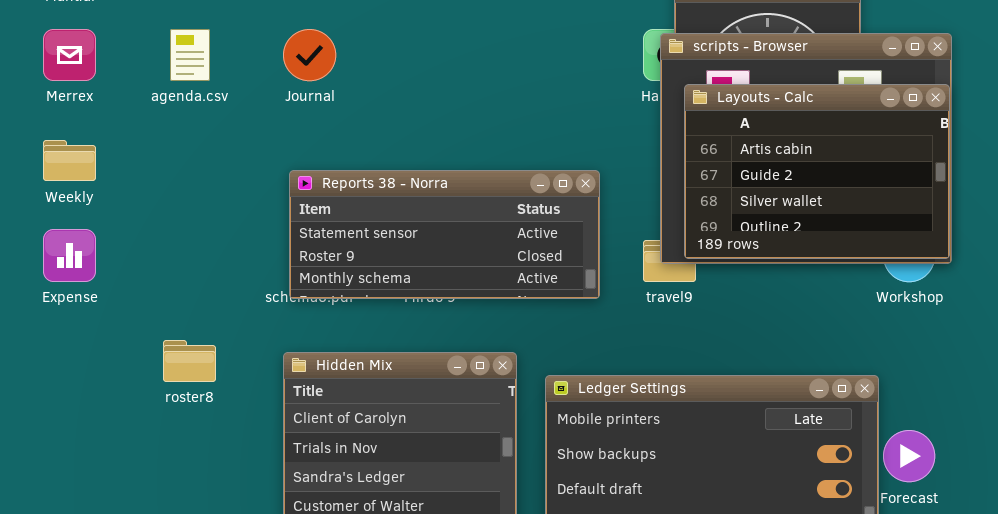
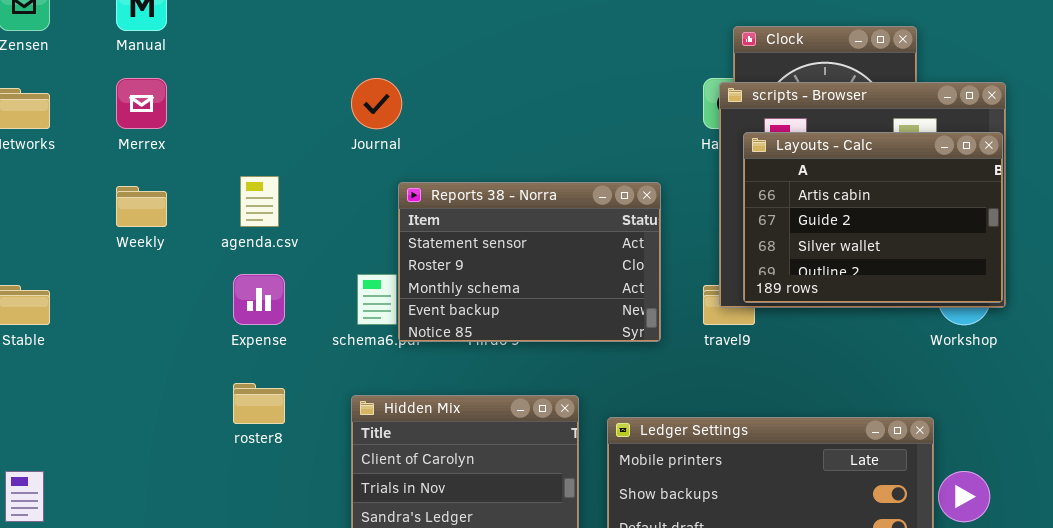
agenda.csv: [170,29,210,81] -> [240,176,279,227], moved
Reports 38 - Norra: [289,170,600,299] -> [398,182,661,342], resized
Expense: [43,229,96,282] -> [233,274,285,325], moved

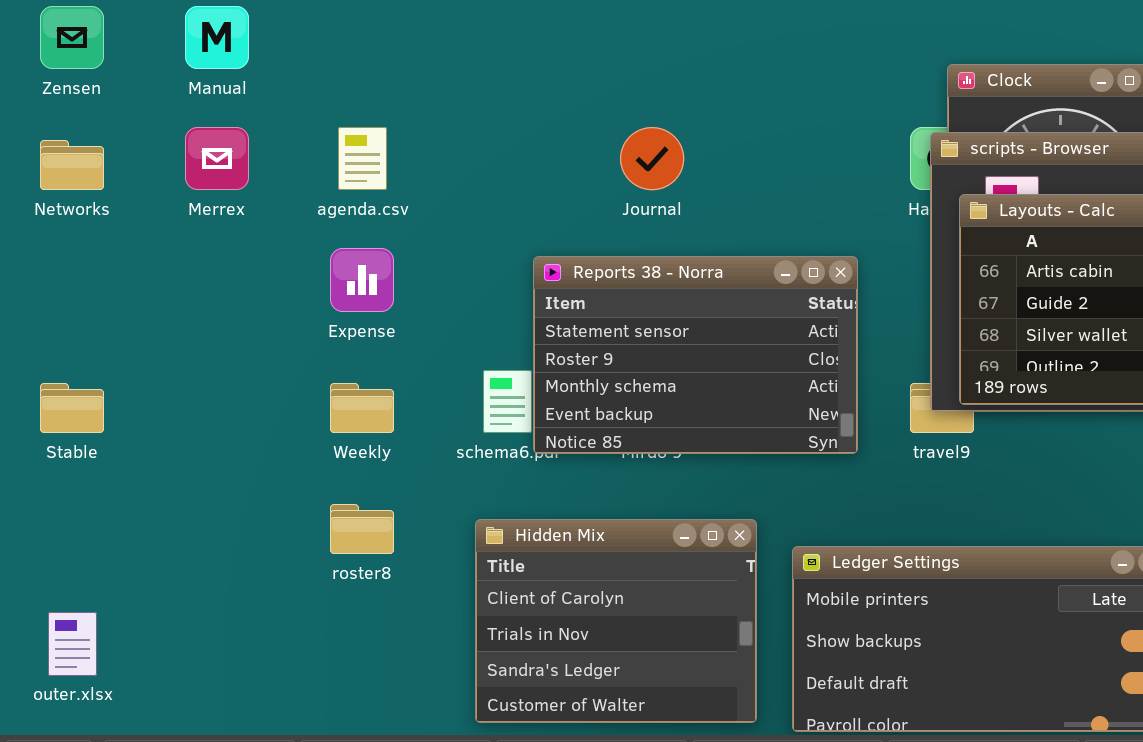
Journal: [351,78,402,129] -> [620,127,684,190], moved
agenda.csv: [240,176,279,227] -> [338,127,387,190], moved
Weekly: [116,186,167,227] -> [330,383,394,433], moved
Expense: [233,274,285,325] -> [330,248,394,312], moved

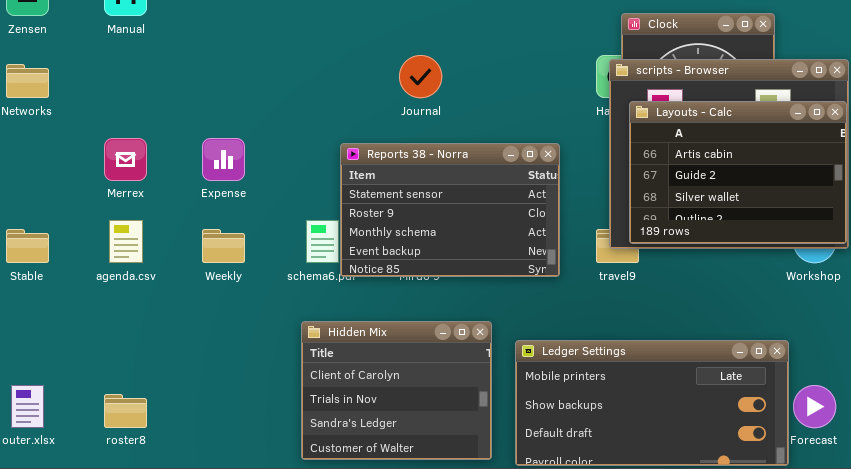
Merrex: [185,127,249,190] -> [104,138,147,181], moved
agenda.csv: [338,127,387,190] -> [109,220,143,263], moved
roster8: [330,504,394,554] -> [104,394,147,428], moved

